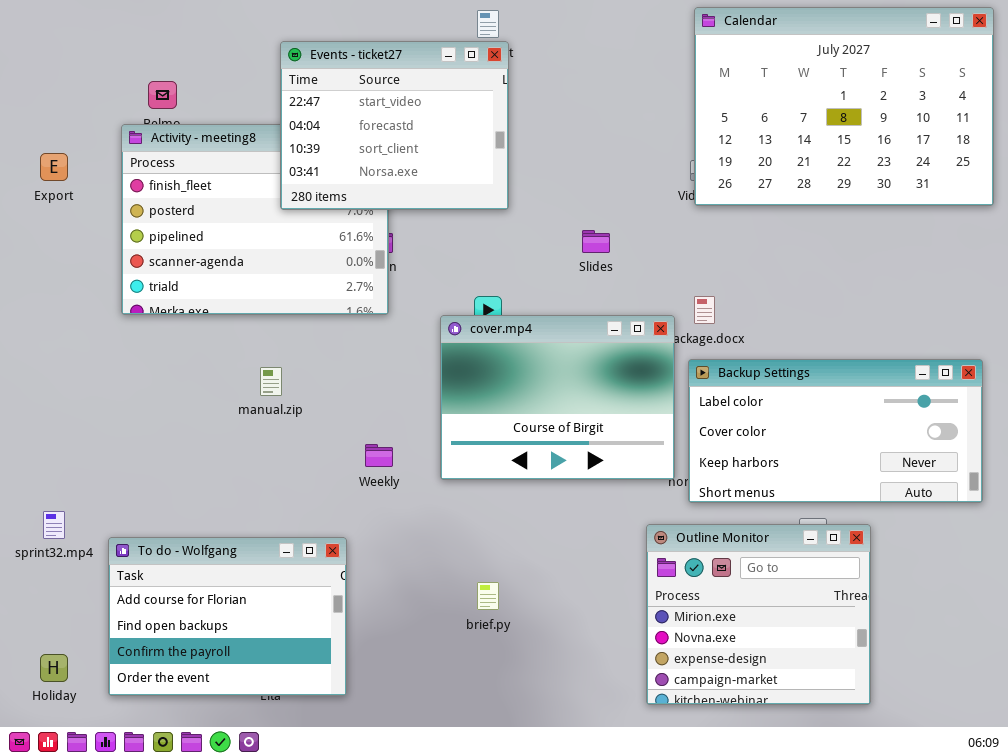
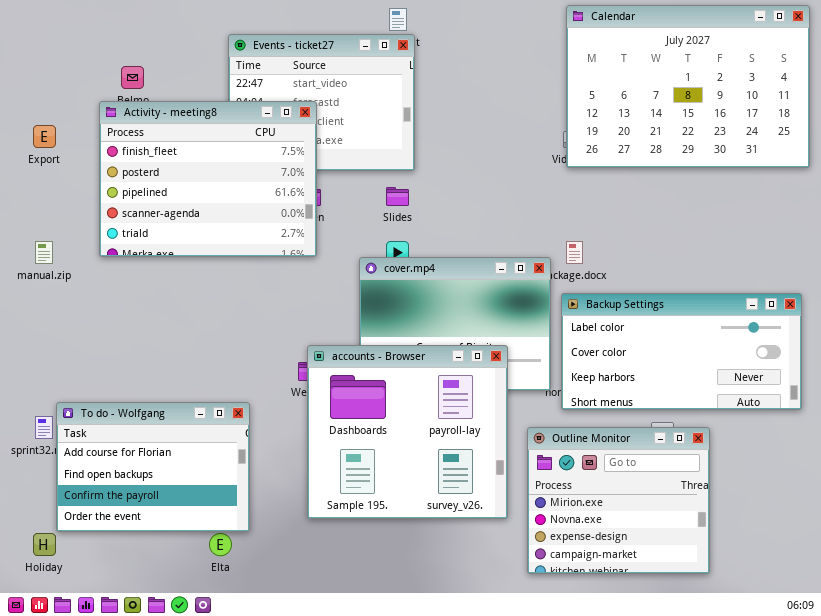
Activity - meeting8: [121,124,389,315] -> [99,101,317,257], raised
Slides: [582,230,610,253] -> [386,187,409,206], moved
manual.zip: [260,367,282,396] -> [35,241,53,264], moved
accounts - Browser: none -> [307,345,508,519], opened
To do - Wolfgang: [108,537,347,696] -> [56,402,250,532], moved

